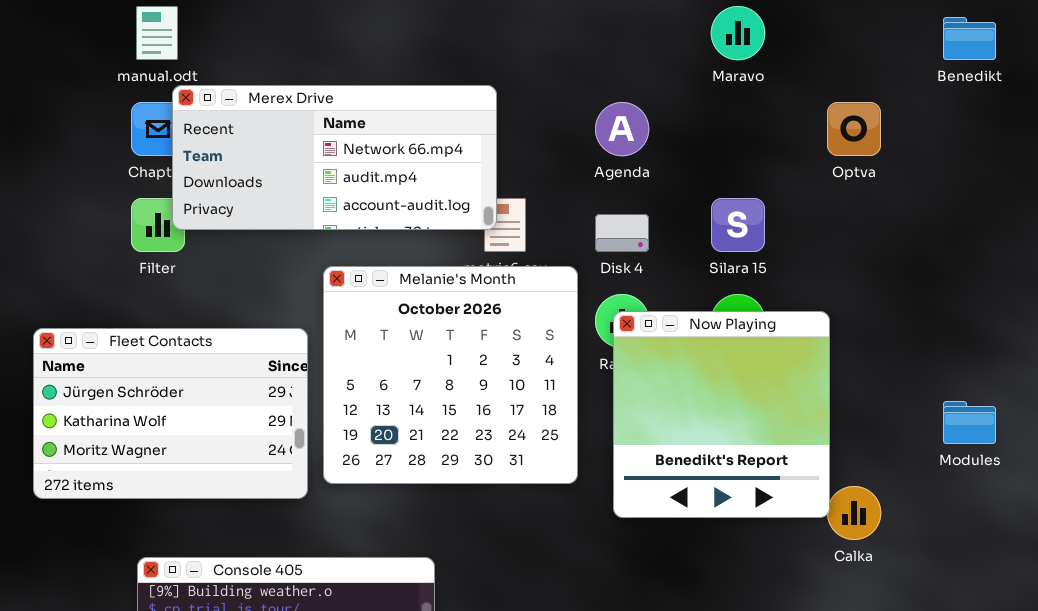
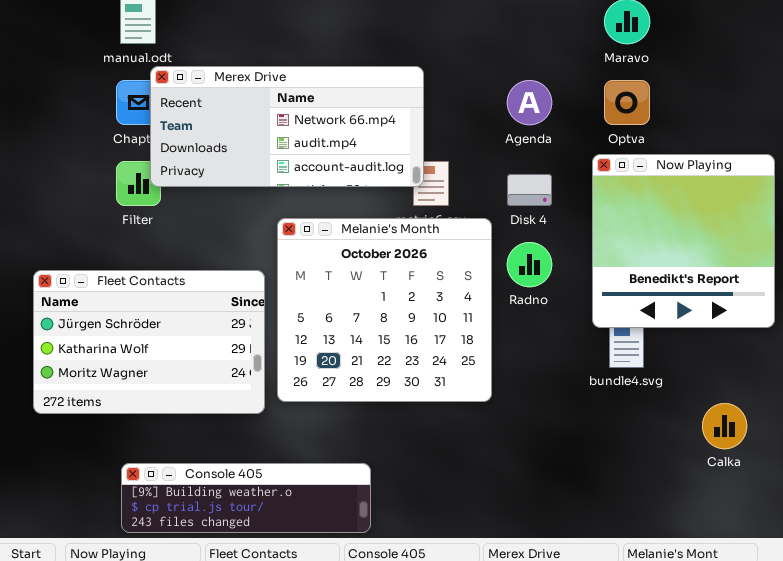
Optva: [827,102,881,156] -> [604,80,650,125], moved
Now Playing: [613,311,830,518] -> [592,154,775,328], moved

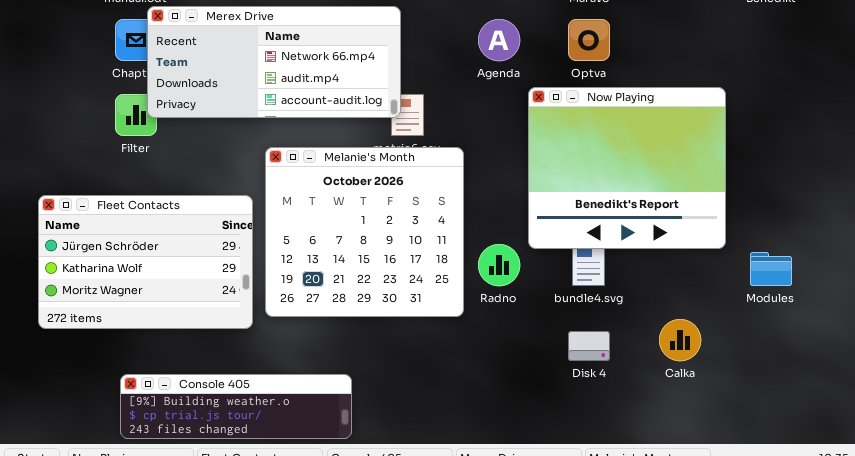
Now Playing: [592,154,775,328] -> [528,87,726,249], resized
Disk 4: [507,174,552,206] -> [568,331,610,361], moved
Radno: [507,242,552,287] -> [478,244,520,286], moved

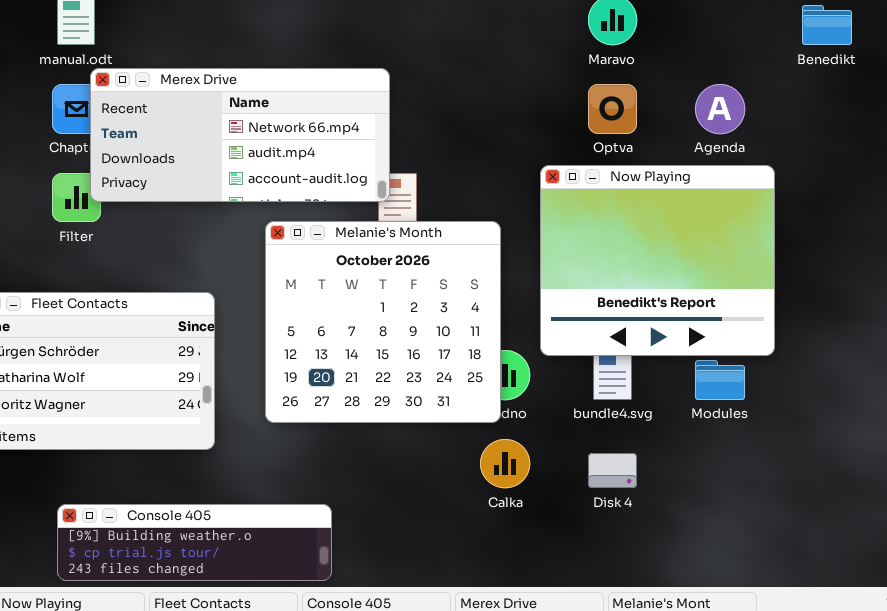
Agenda: [478,19,520,61] -> [695,84,745,134], moved
Melanie's Month: [265,147,464,317] -> [265,221,501,423], moved
Modules: [750,252,792,286] -> [695,360,745,400], moved
Calka: [659,319,701,361] -> [480,439,530,488], moved

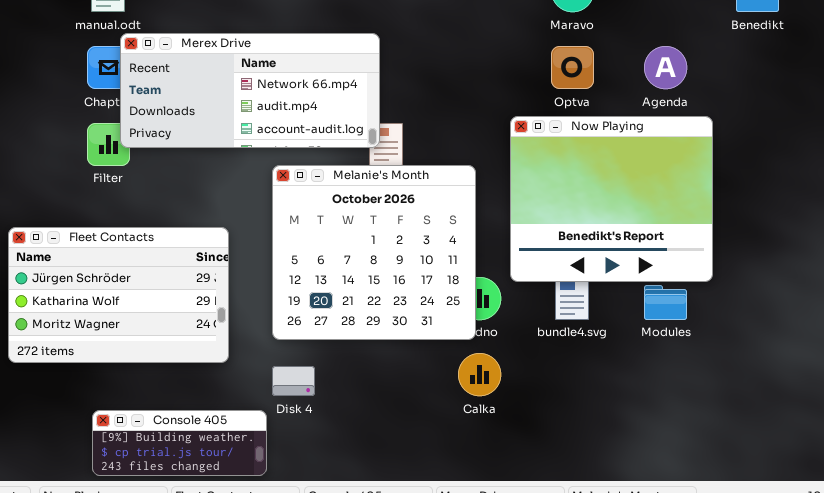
Disk 4: [588,453,637,488] -> [272,366,315,396], moved
Console 405: [57,504,332,581] -> [92,410,267,476], resized

